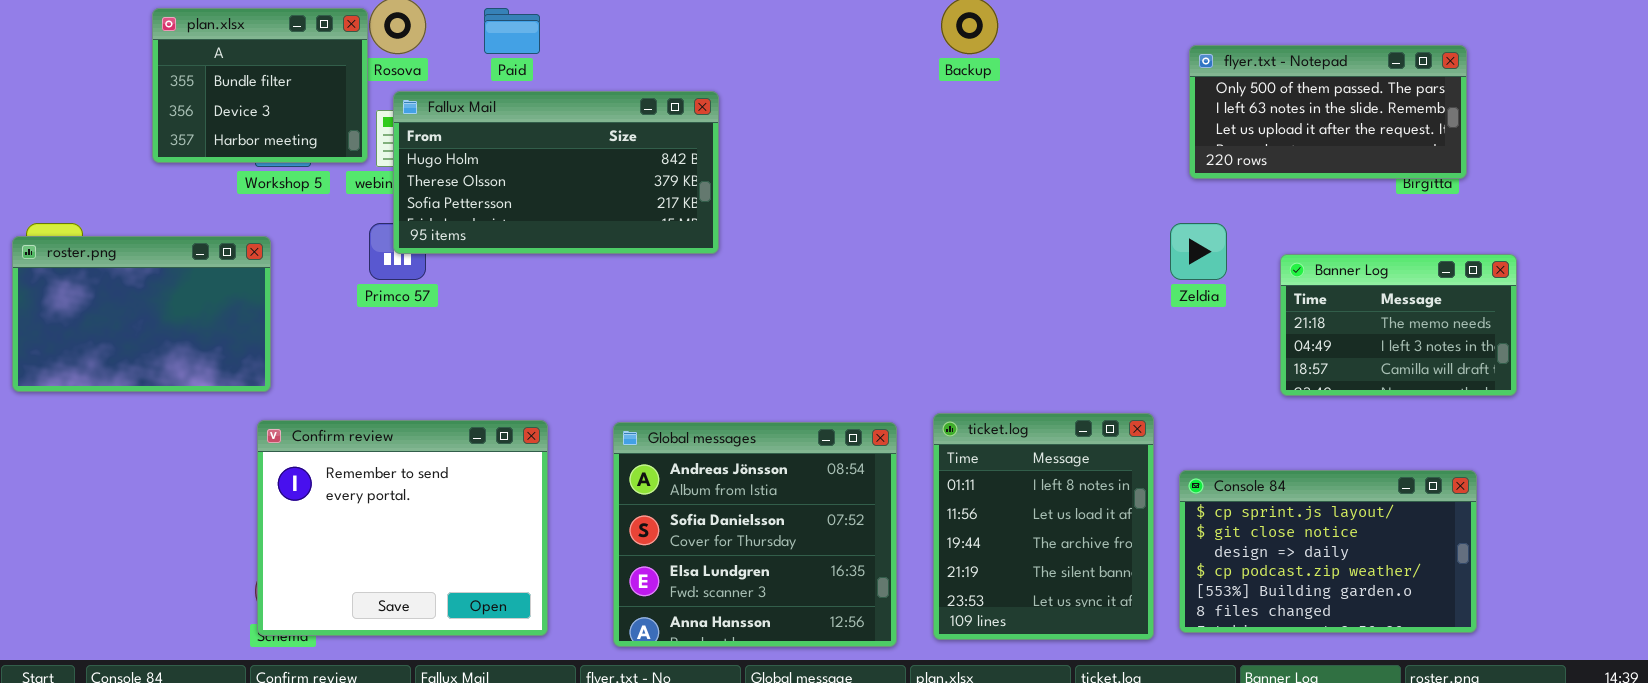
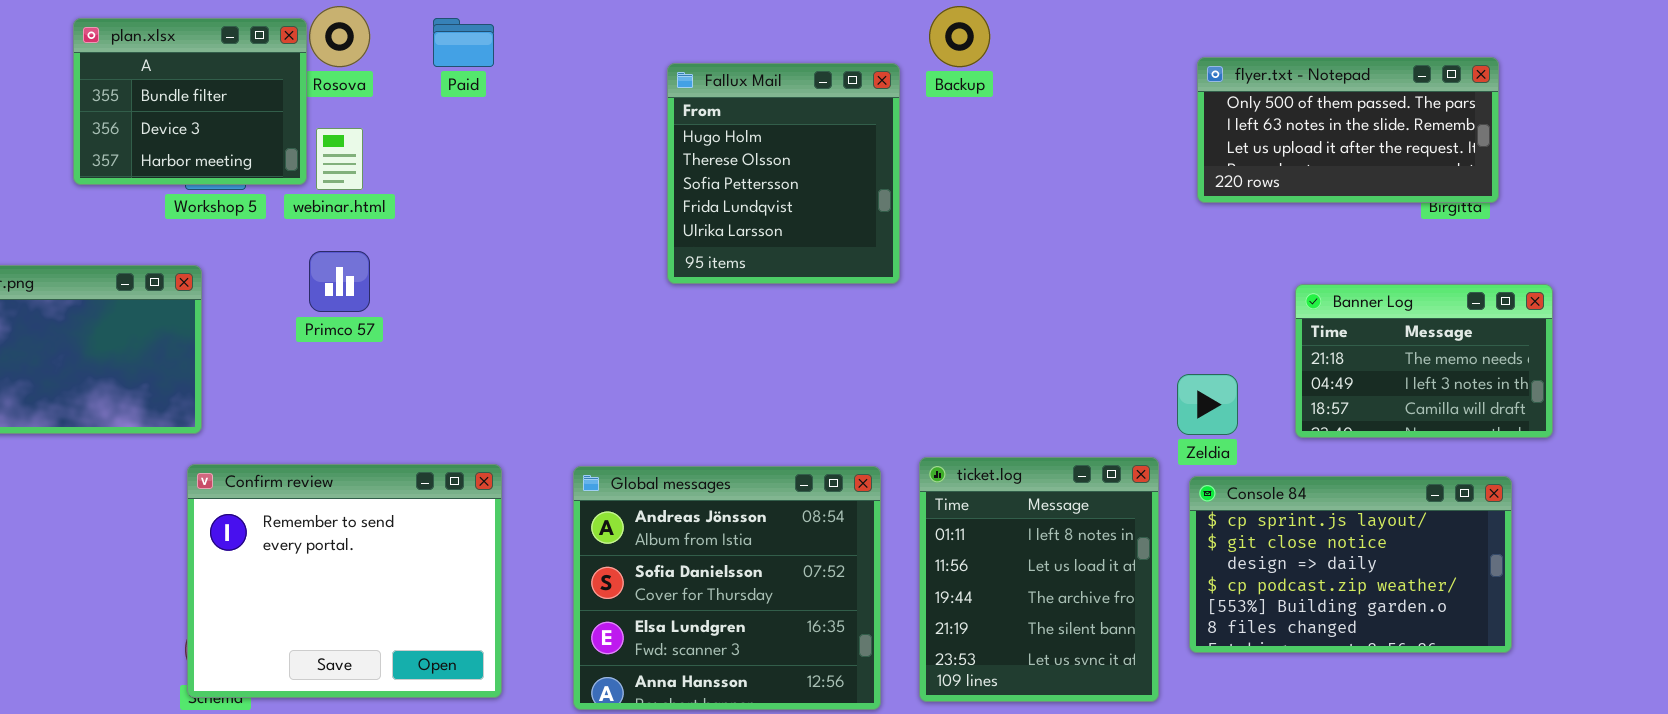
Fallux Mail: [393,91,719,254] -> [667,63,900,284], moved, resized
Zeldia: [1170,223,1227,280] -> [1177,374,1238,435], moved
Console 84: [1179,470,1477,633] -> [1189,476,1512,653], moved

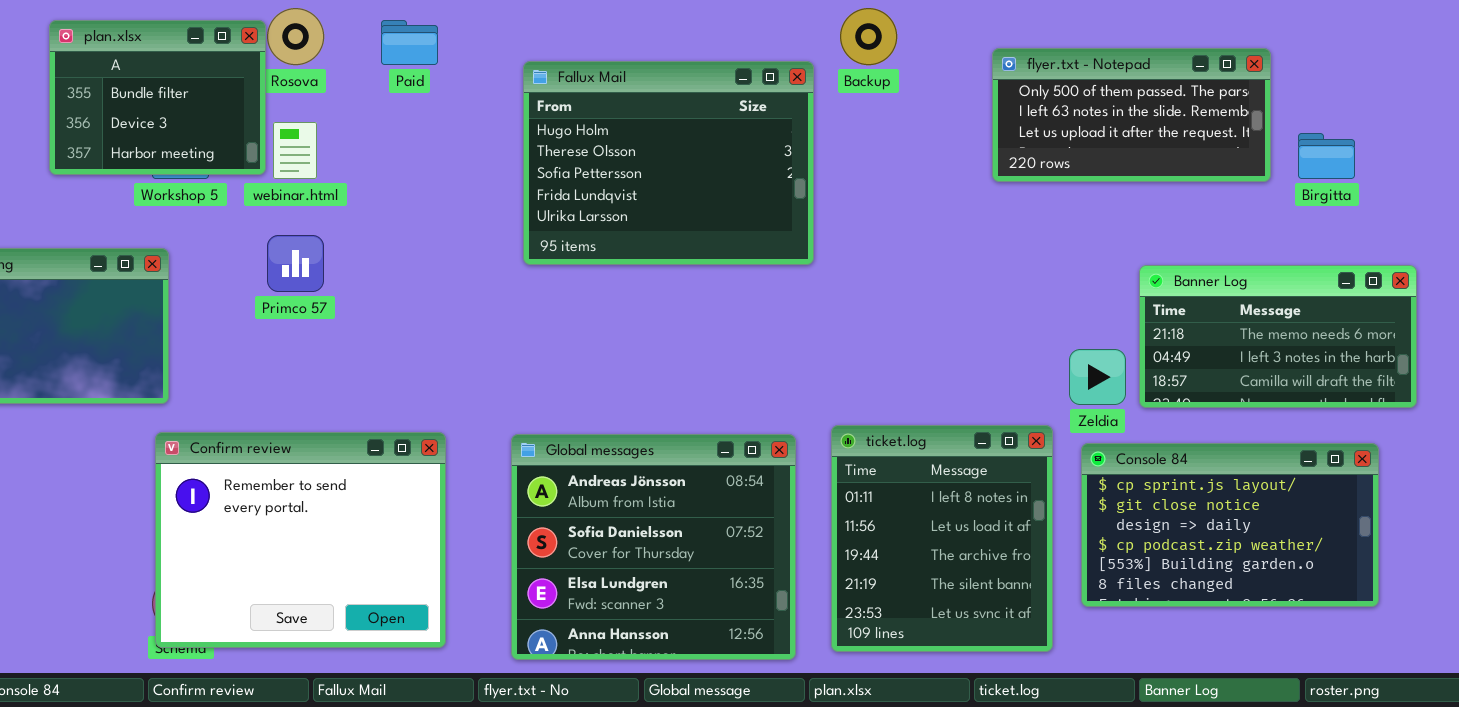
flyer.txt - Notepad: [1197,57,1499,203] -> [992,48,1271,182], moved
Fallux Mail: [667,63,900,284] -> [523,61,814,265], resized
Banner Log: [1295,284,1553,438] -> [1139,265,1417,408], resized

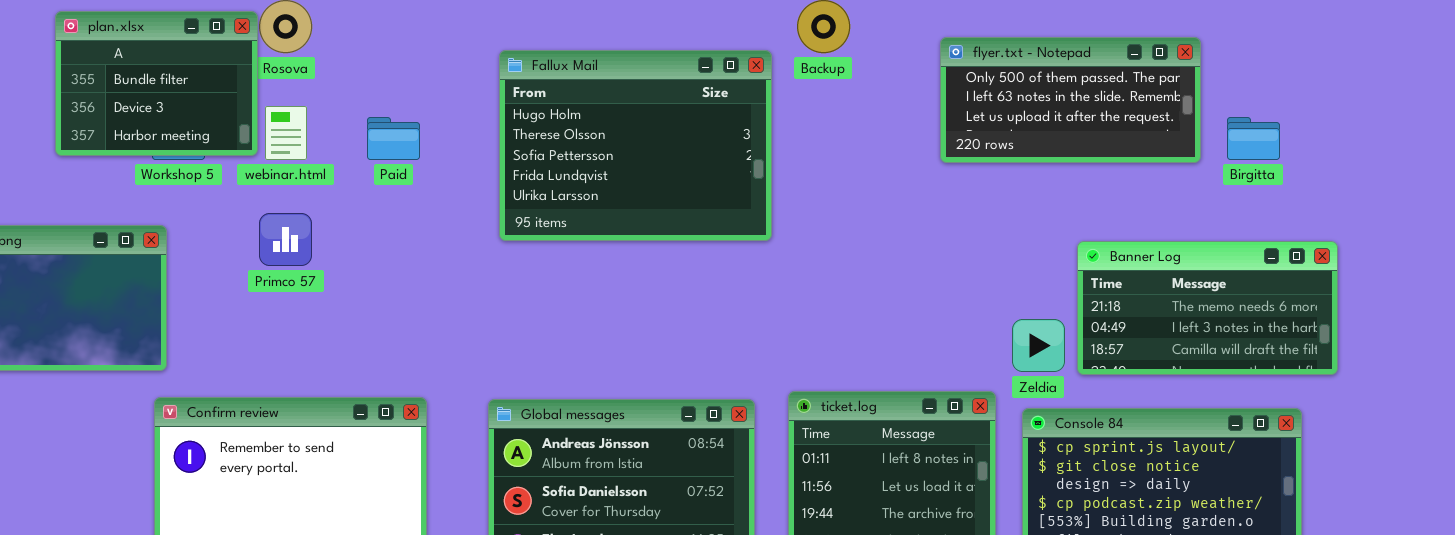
Paid: [381,20,438,65] -> [367,117,420,160], moved

